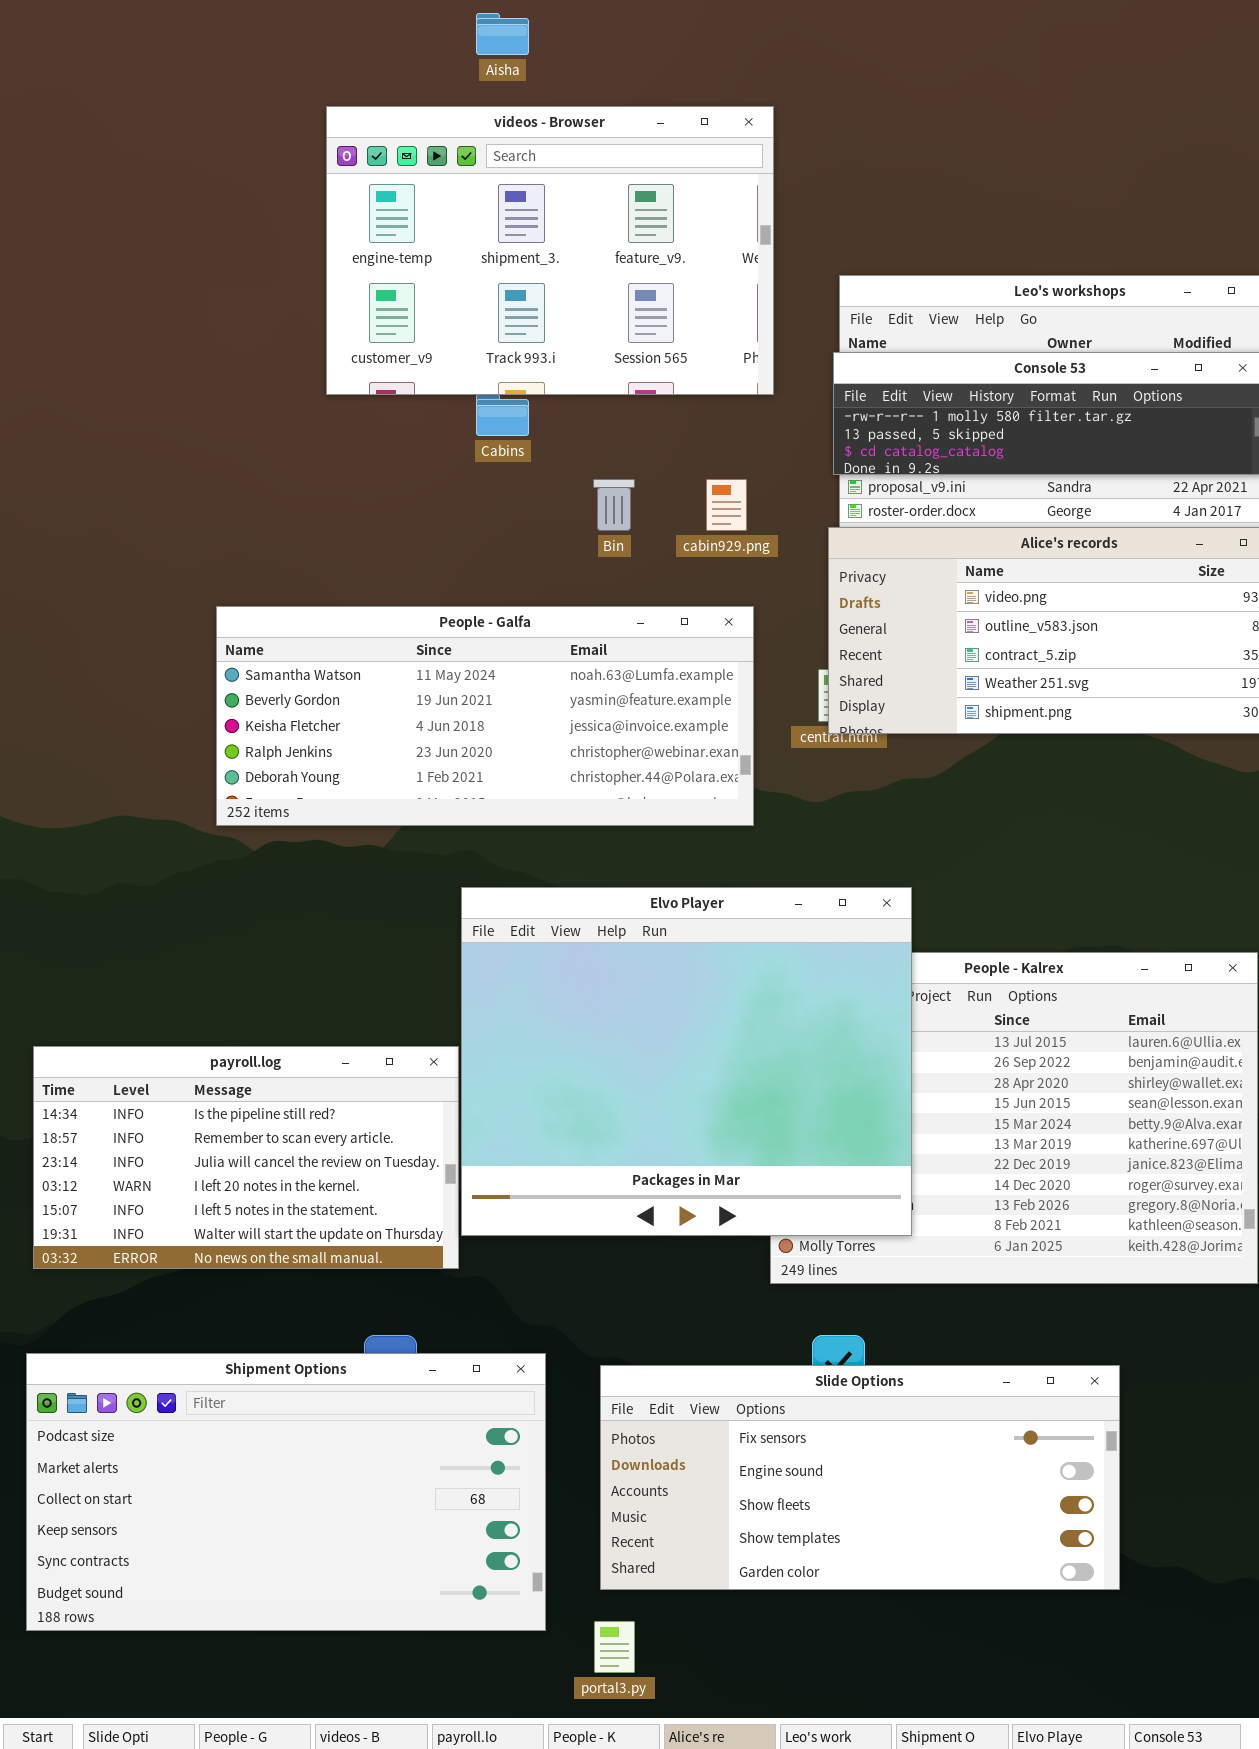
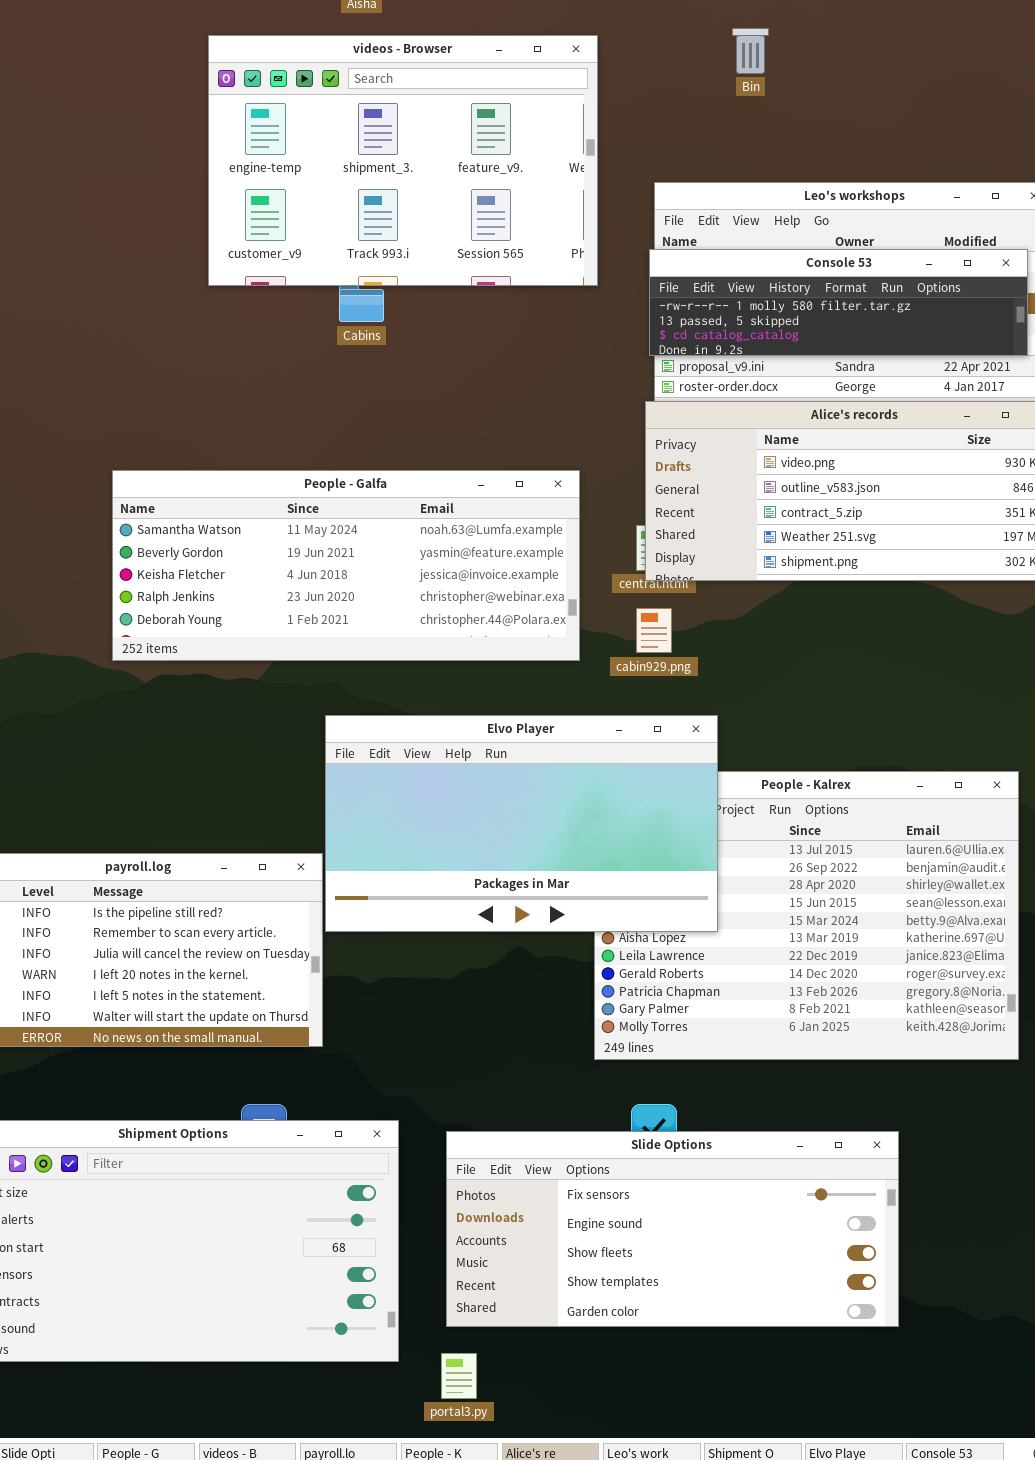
Bin: [593,479,635,531] -> [732,28,769,74], moved
cabin929.png: [706,479,747,531] -> [636,608,672,653], moved
Elvo Player: [461,887,912,1236] -> [325,715,718,932], resized

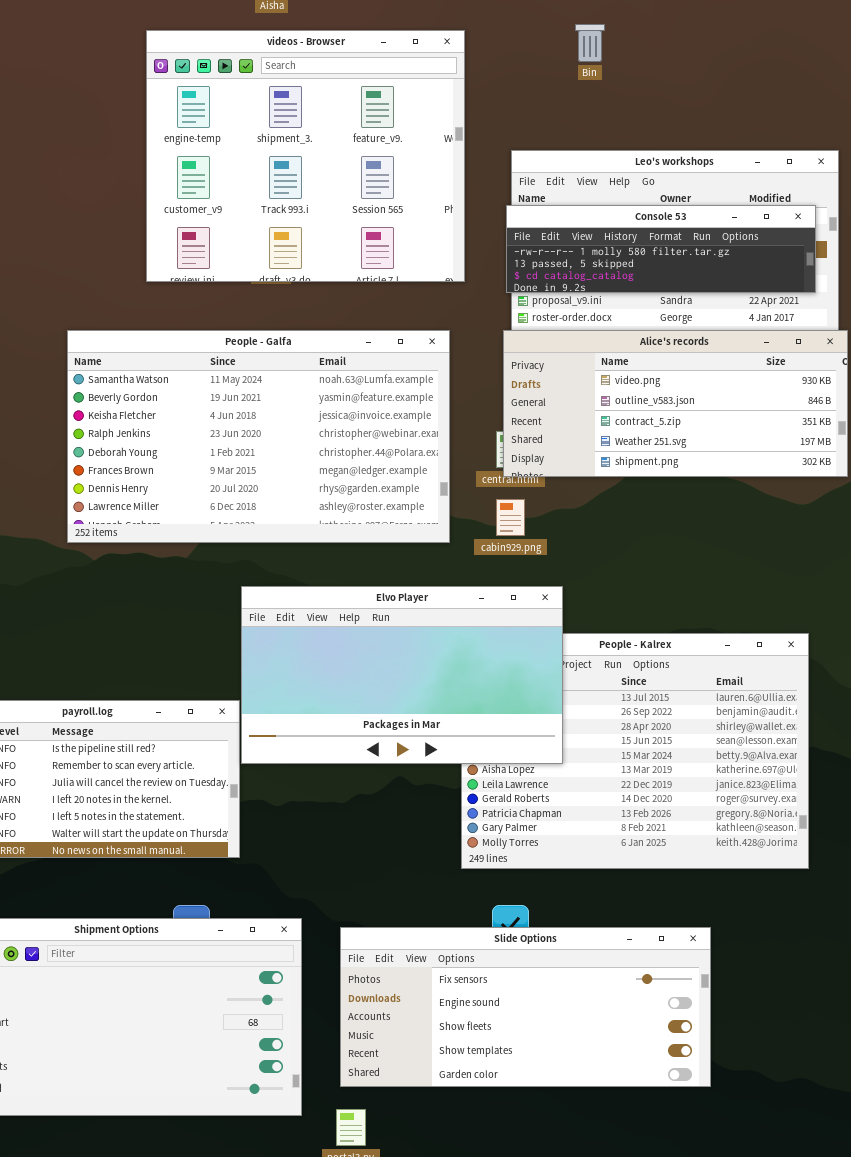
videos - Browser: [208,35,598,286] -> [146,30,465,282], resized
People - Galfa: [112,470,580,661] -> [67,330,450,543], resized

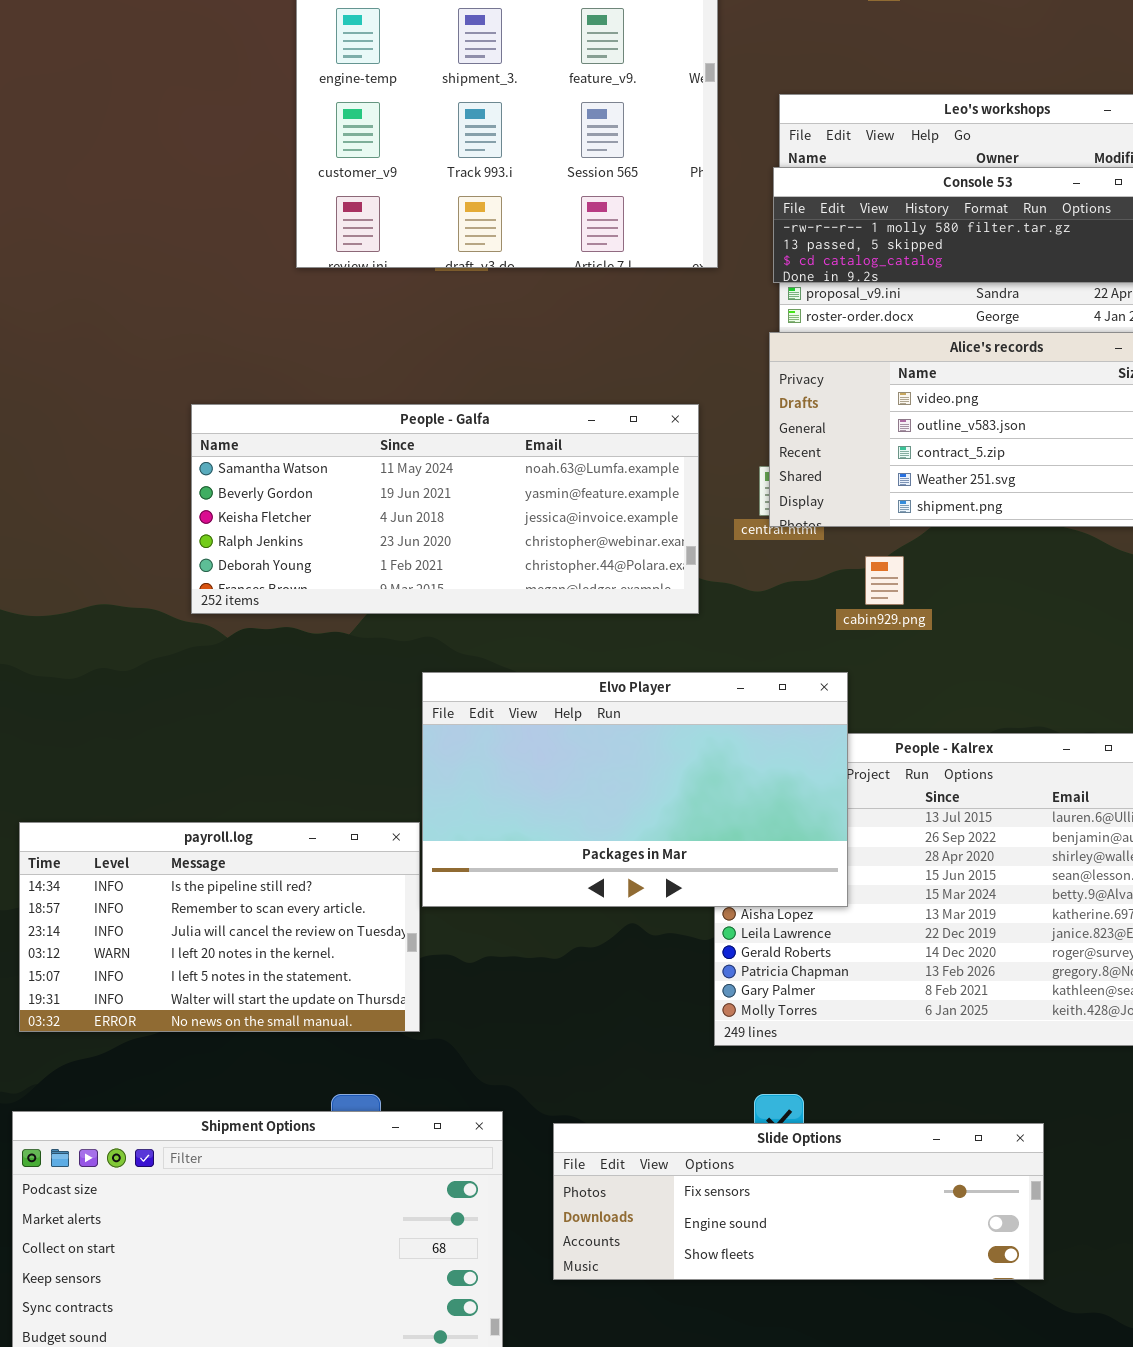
People - Galfa: [67,330,450,543] -> [191,404,699,614], resized
cabin929.png: [496,499,525,536] -> [865,556,904,605], moved
Slide Options: [340,927,711,1087] -> [553,1123,1044,1280], resized

